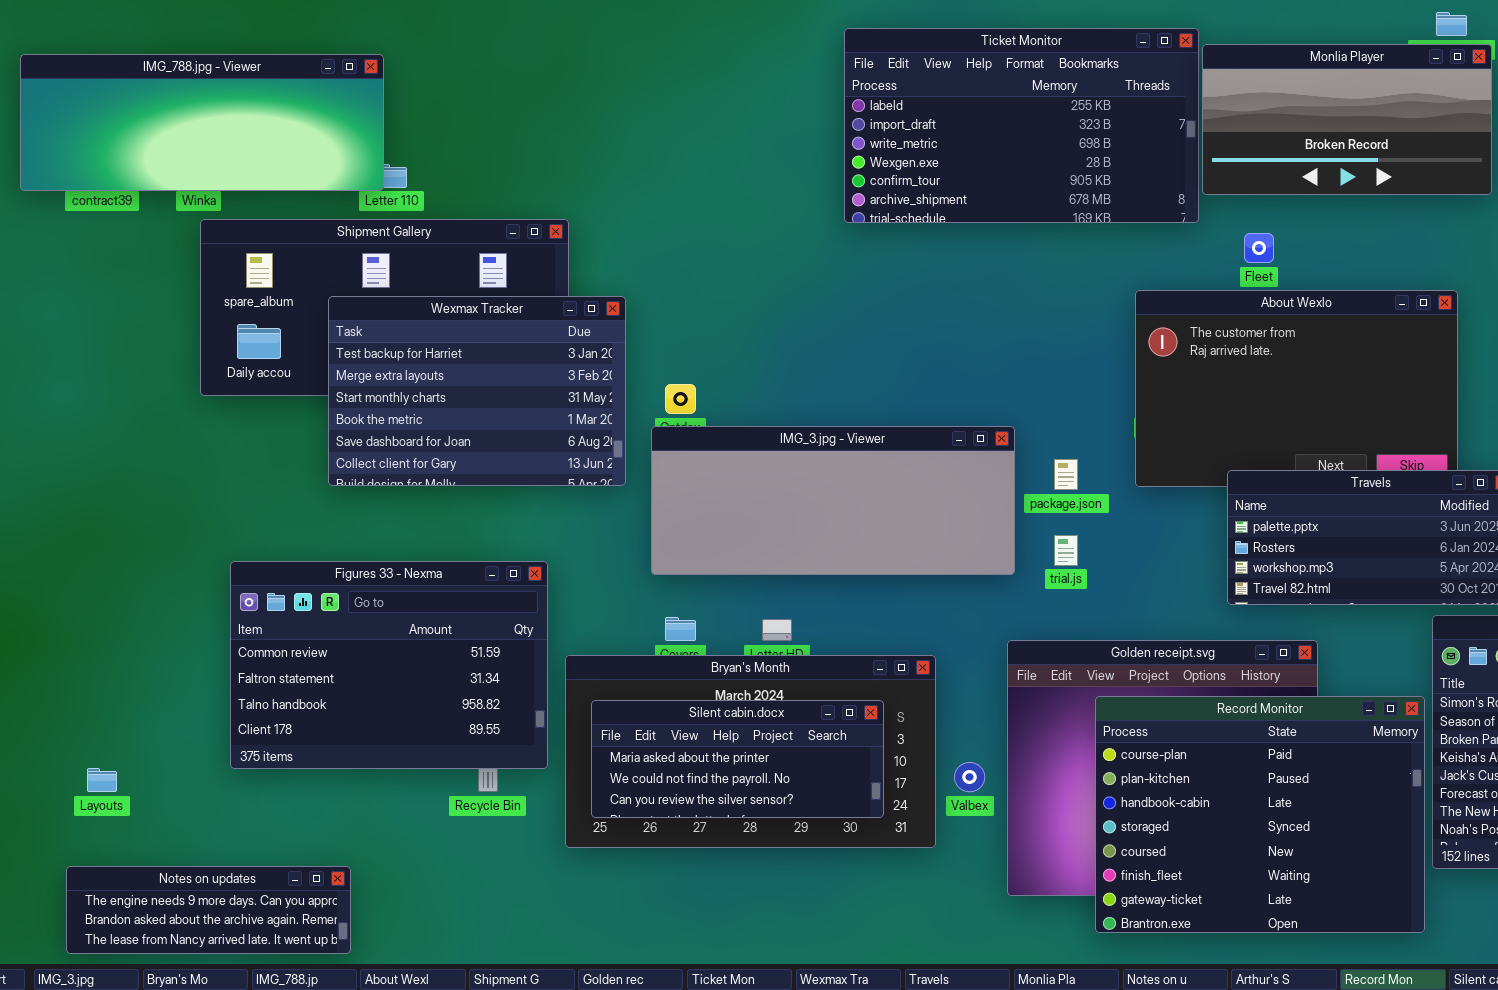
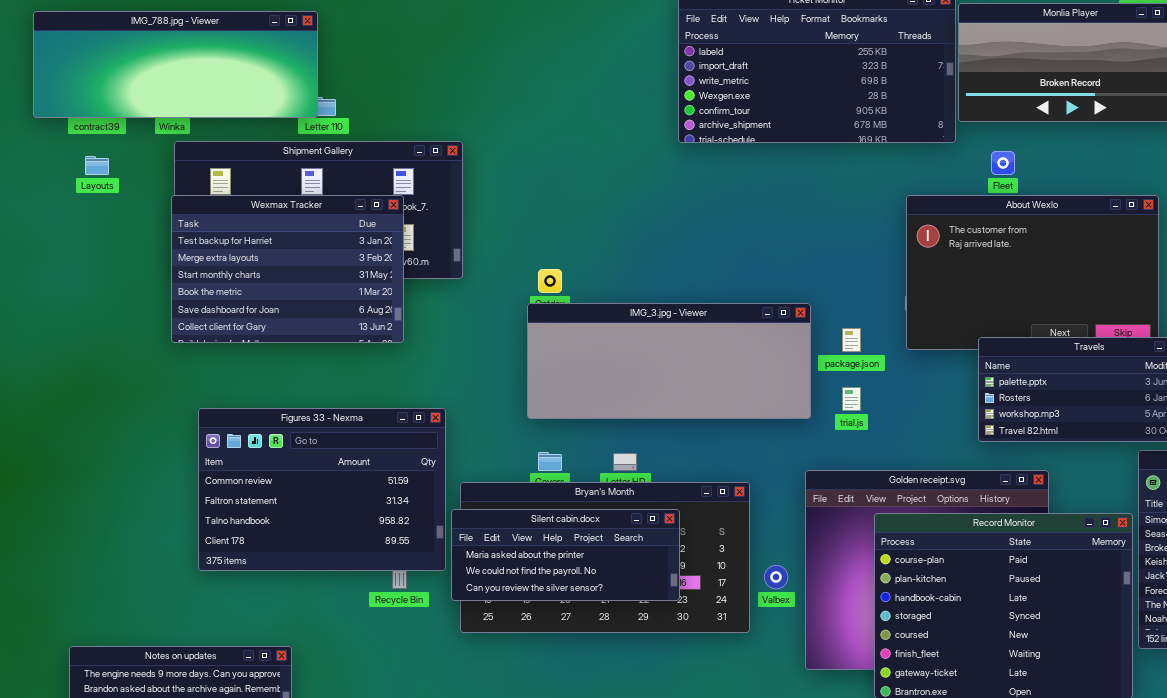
Wexmax Tracker: [328,296,626,486] -> [171,195,404,343], moved
Silent cabin.docx: [591,700,884,818] -> [451,509,680,601], moved
Layouts: [87,768,117,792] -> [85,156,109,175], moved

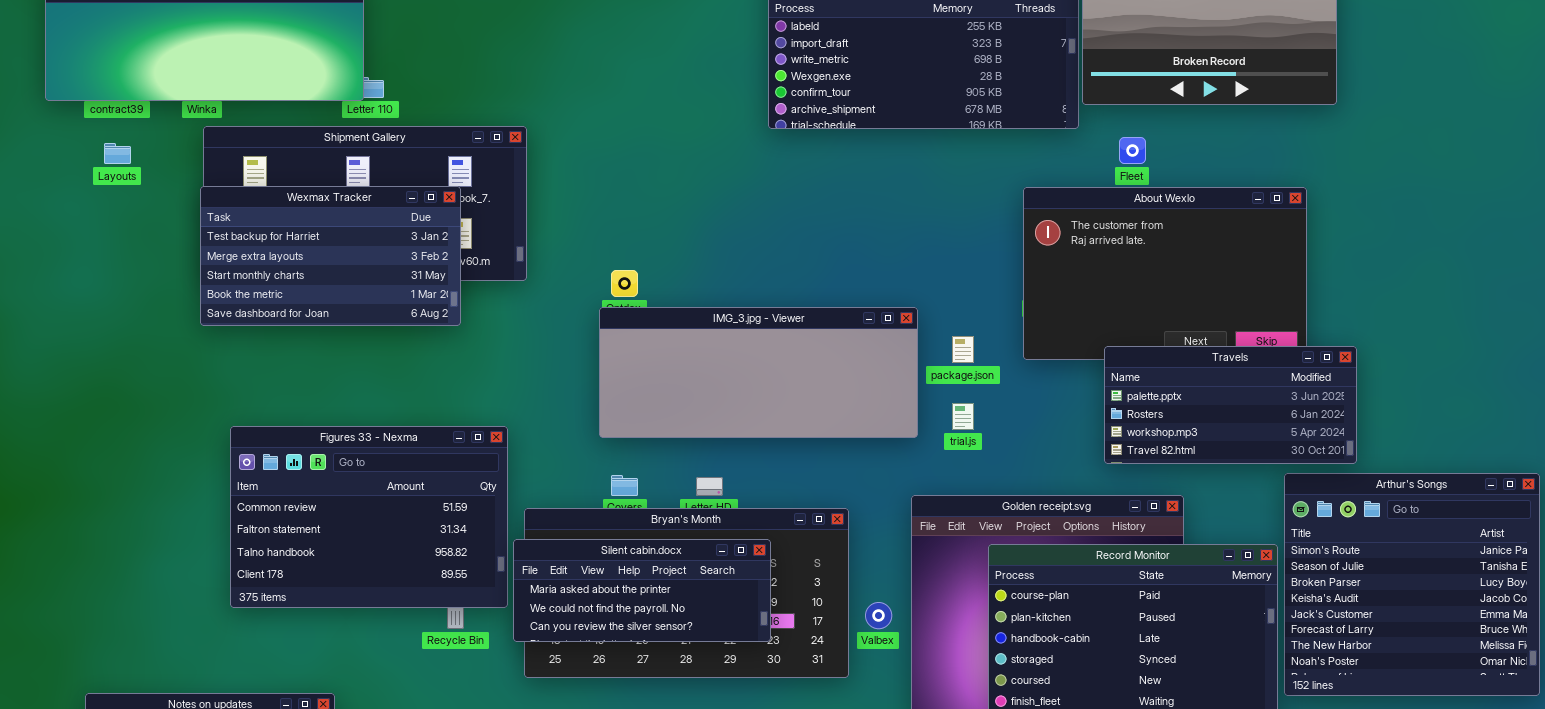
Wexmax Tracker: [171,195,404,343] -> [200,186,461,326], resized

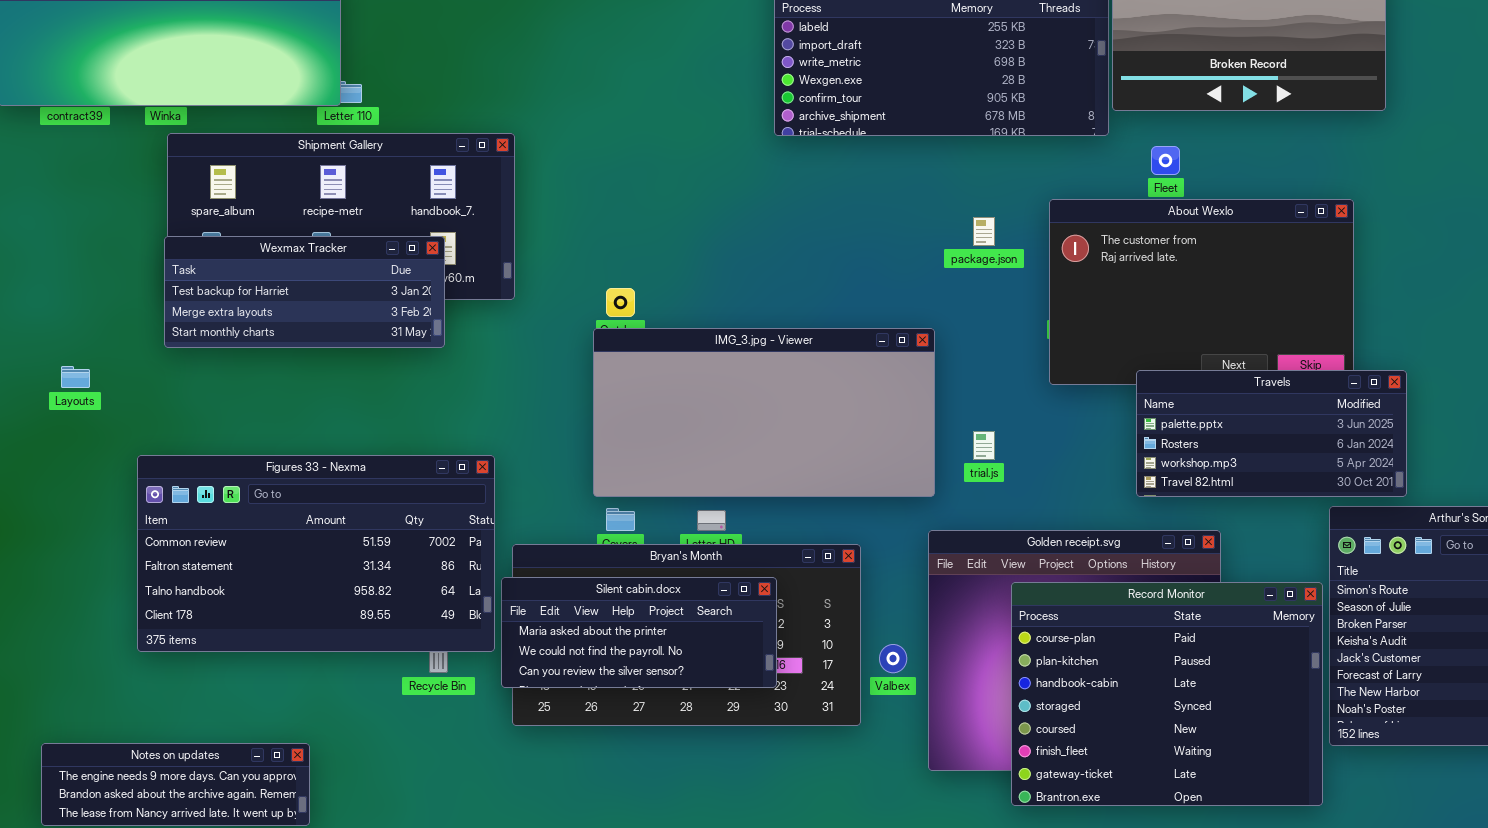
Layouts: [104,143,131,164] -> [61,366,90,388], moved
Wexmax Tracker: [200,186,461,326] -> [164,236,445,348], resized
IMG_3.jpg - Viewer: [599,307,918,438] -> [593,328,935,497], resized
package.json: [952,336,974,363] -> [973,217,995,246], moved
Figures 33 - Nexma: [230,426,508,608] -> [137,455,495,652], resized

